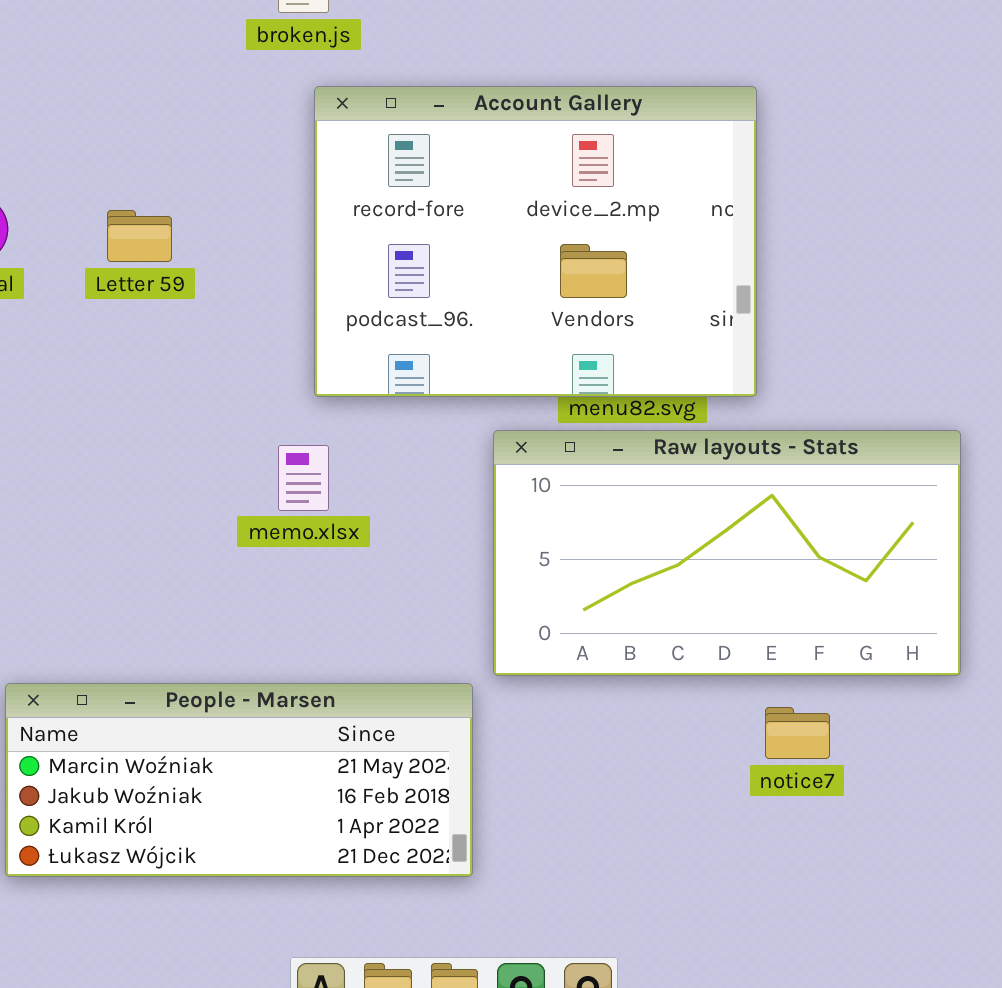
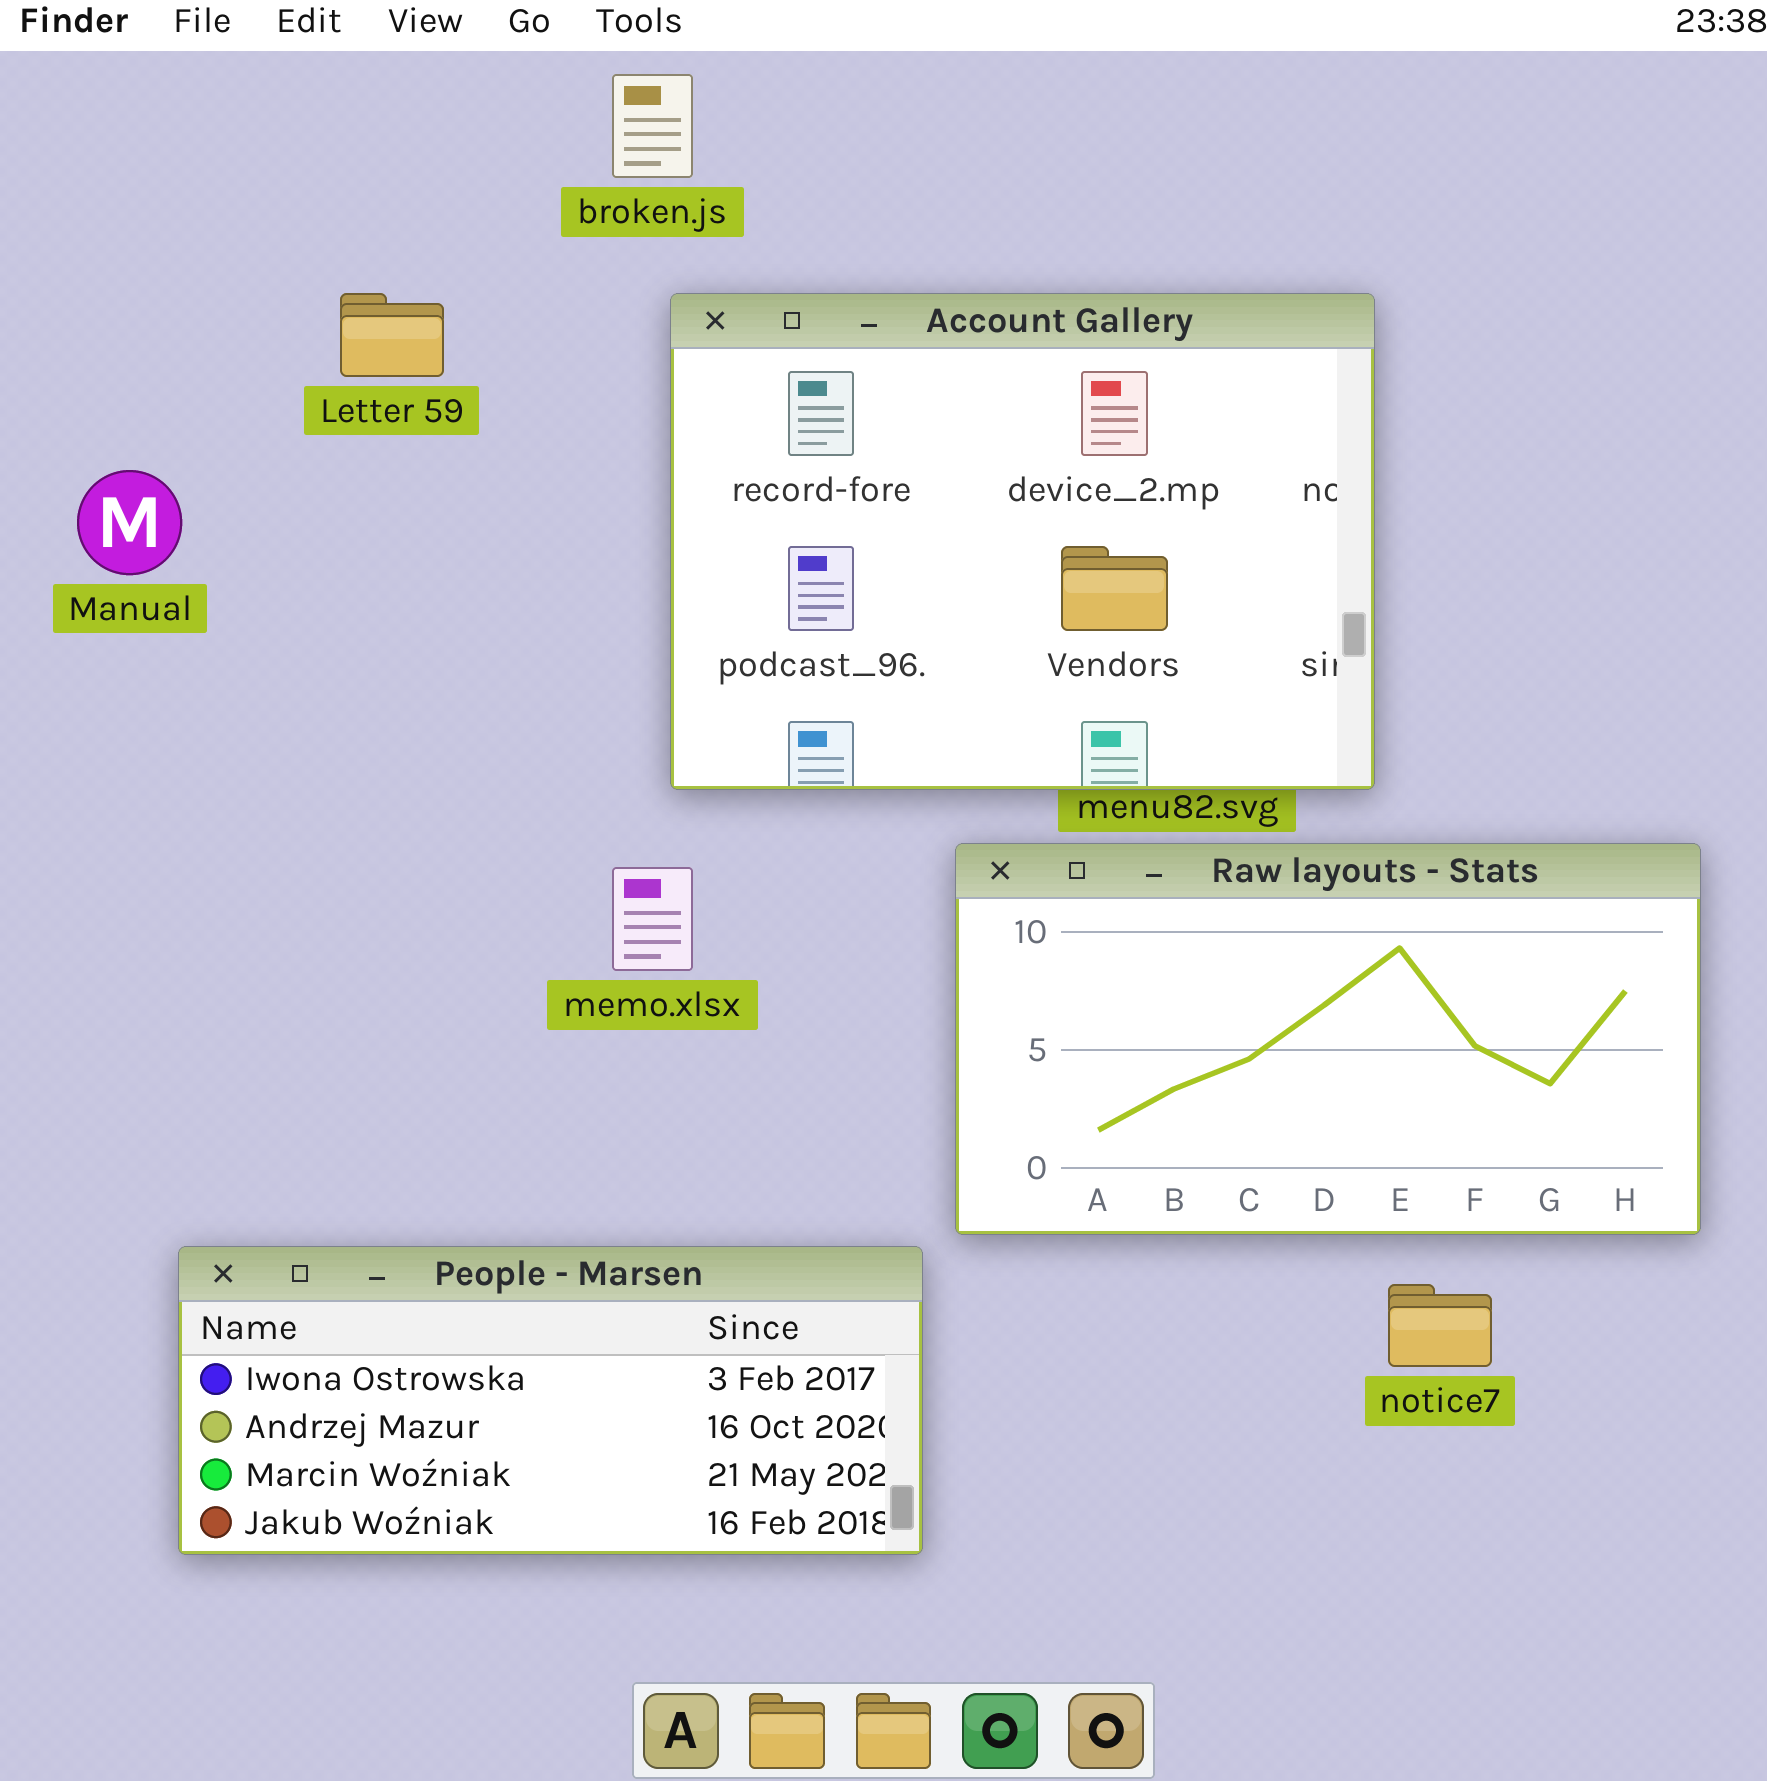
Letter 59: [107,210,172,262] -> [340,293,444,377], moved
People - Marsen: [5,683,473,877] -> [178,1246,923,1555], scrolled up 2 rows

